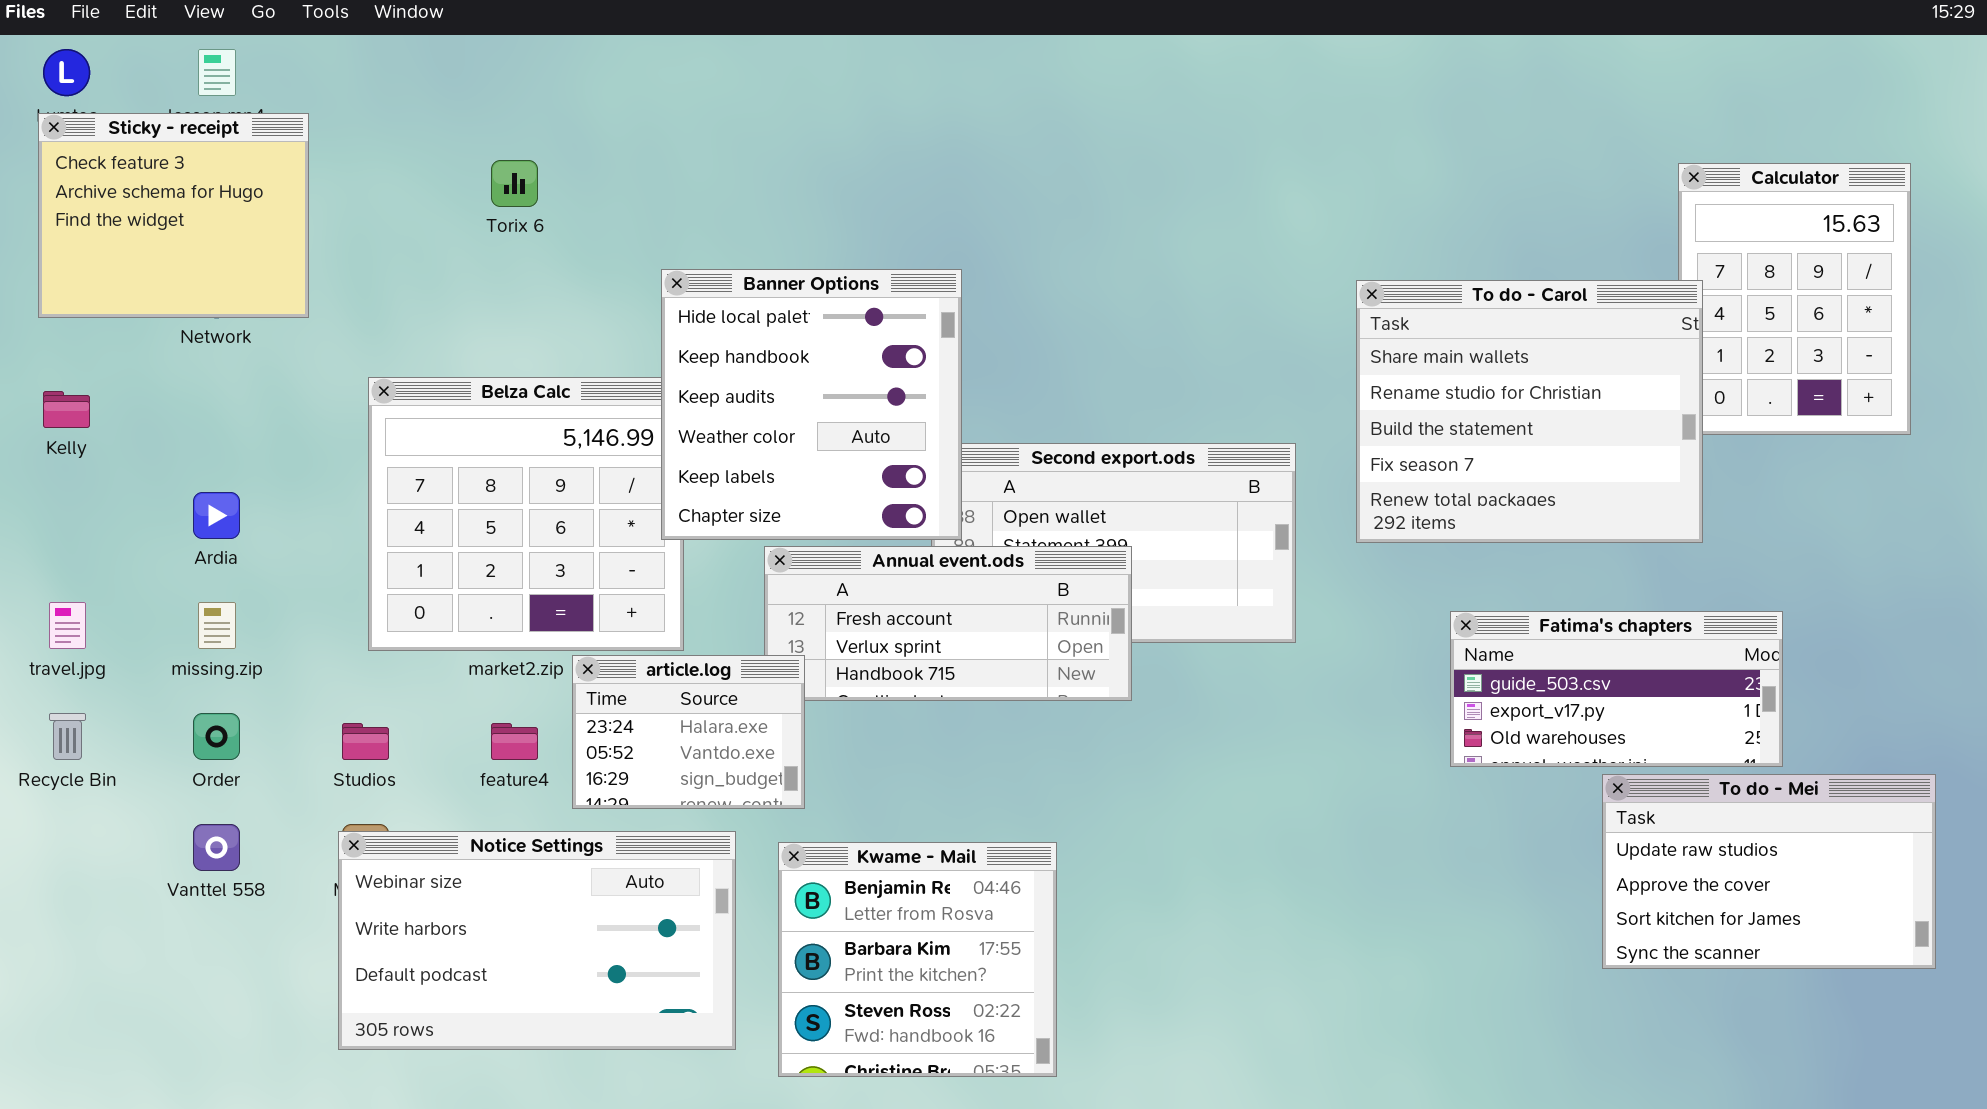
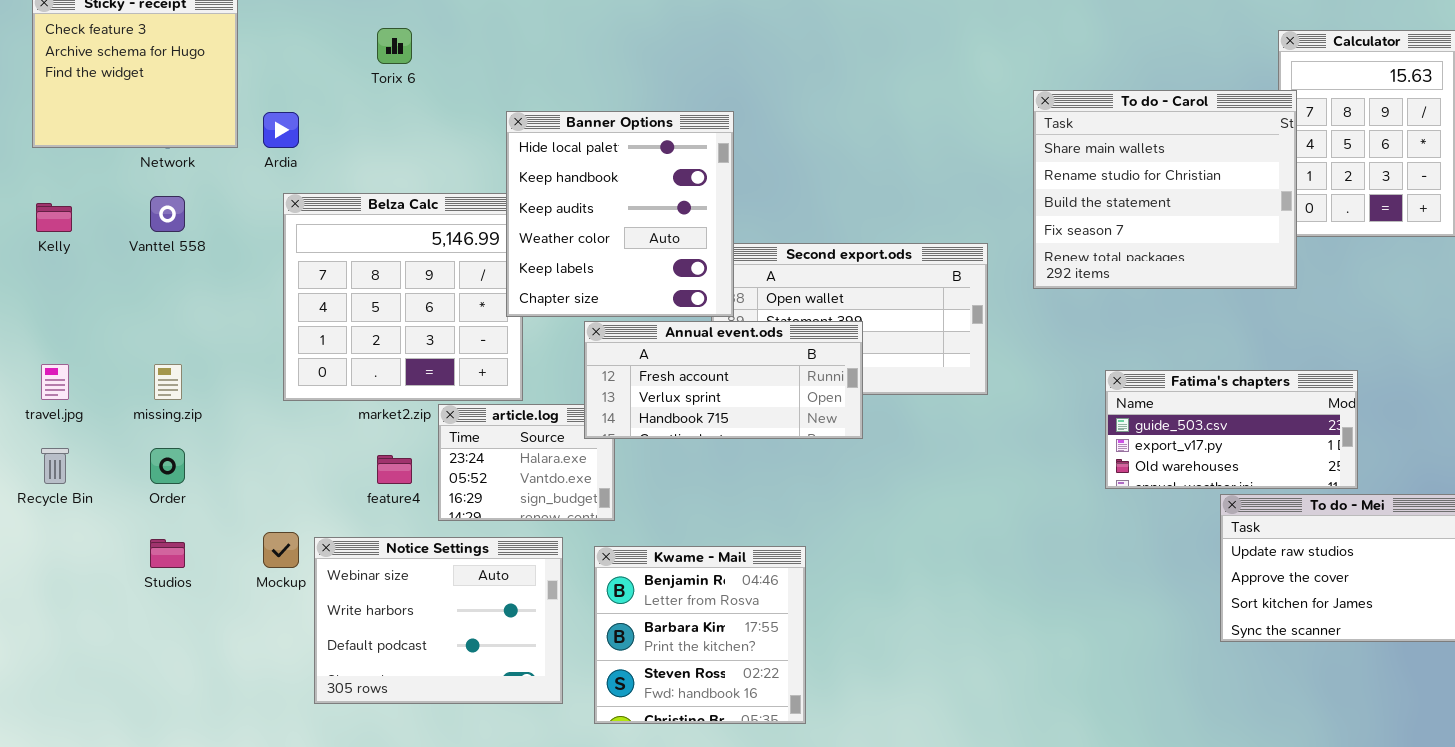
To do - Carol: [1356,280,1703,543] -> [1033,90,1297,289], moved
Ardia: [193,492,240,539] -> [263,112,299,148], moved
Annual event.ods: [764,546,1132,701] -> [584,321,863,439], raised
Studios: [342,723,389,760] -> [150,539,185,568], moved
Vanttel 558: [193,824,240,871] -> [150,196,185,232], moved
Notice Settings: [338,831,736,1050] -> [314,537,563,704], resized

